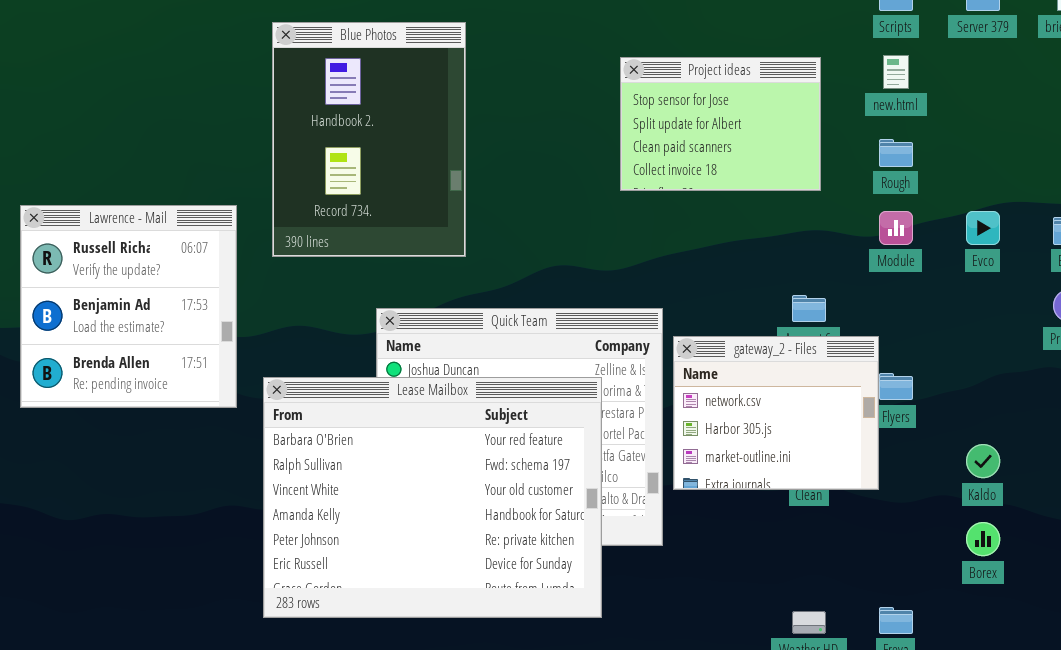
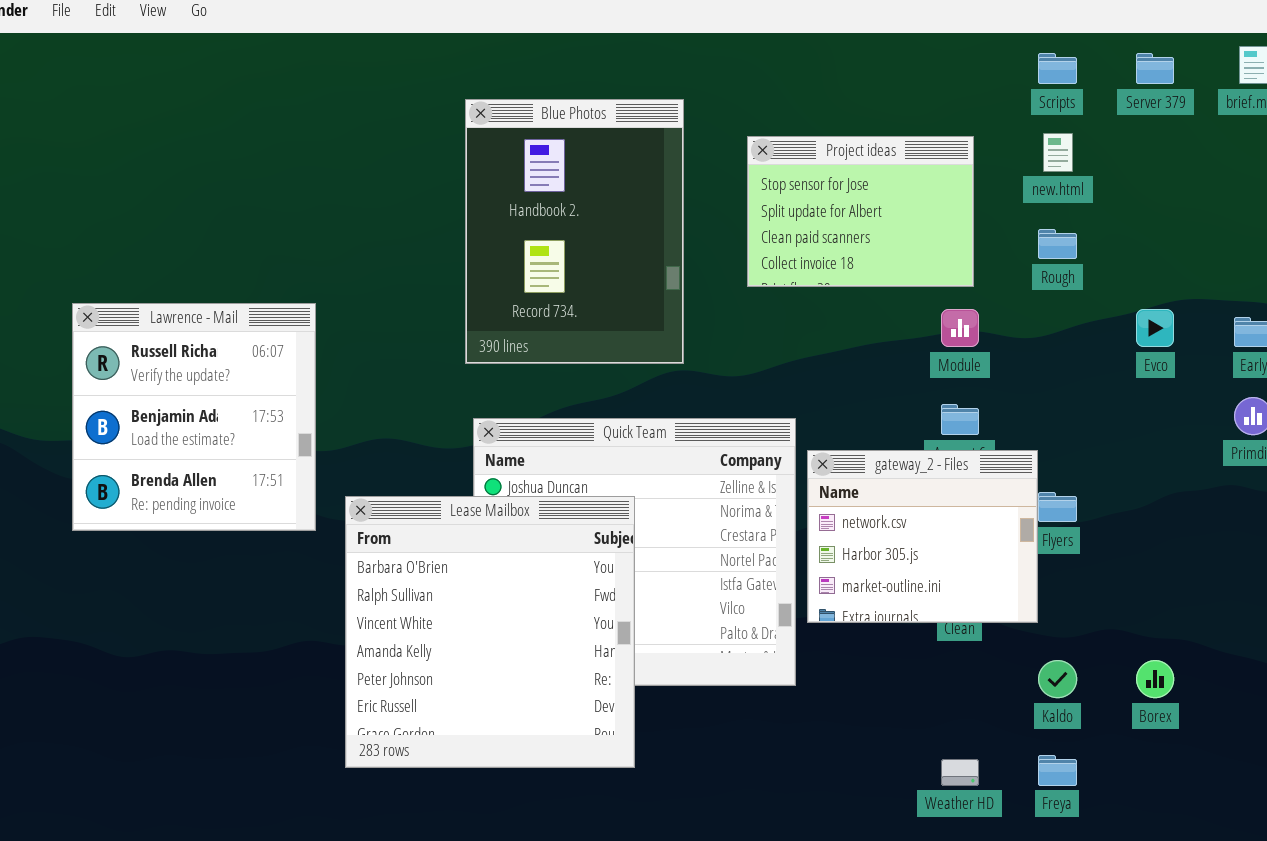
Blue Photos: [272,22,466,257] -> [465,99,684,364], moved
Module: [879,211,913,245] -> [941,309,979,347], moved
Lease Mailbox: [263,377,602,618] -> [345,496,635,768], resized
Kaldo: [966,444,1000,478] -> [1038,660,1077,698], moved

